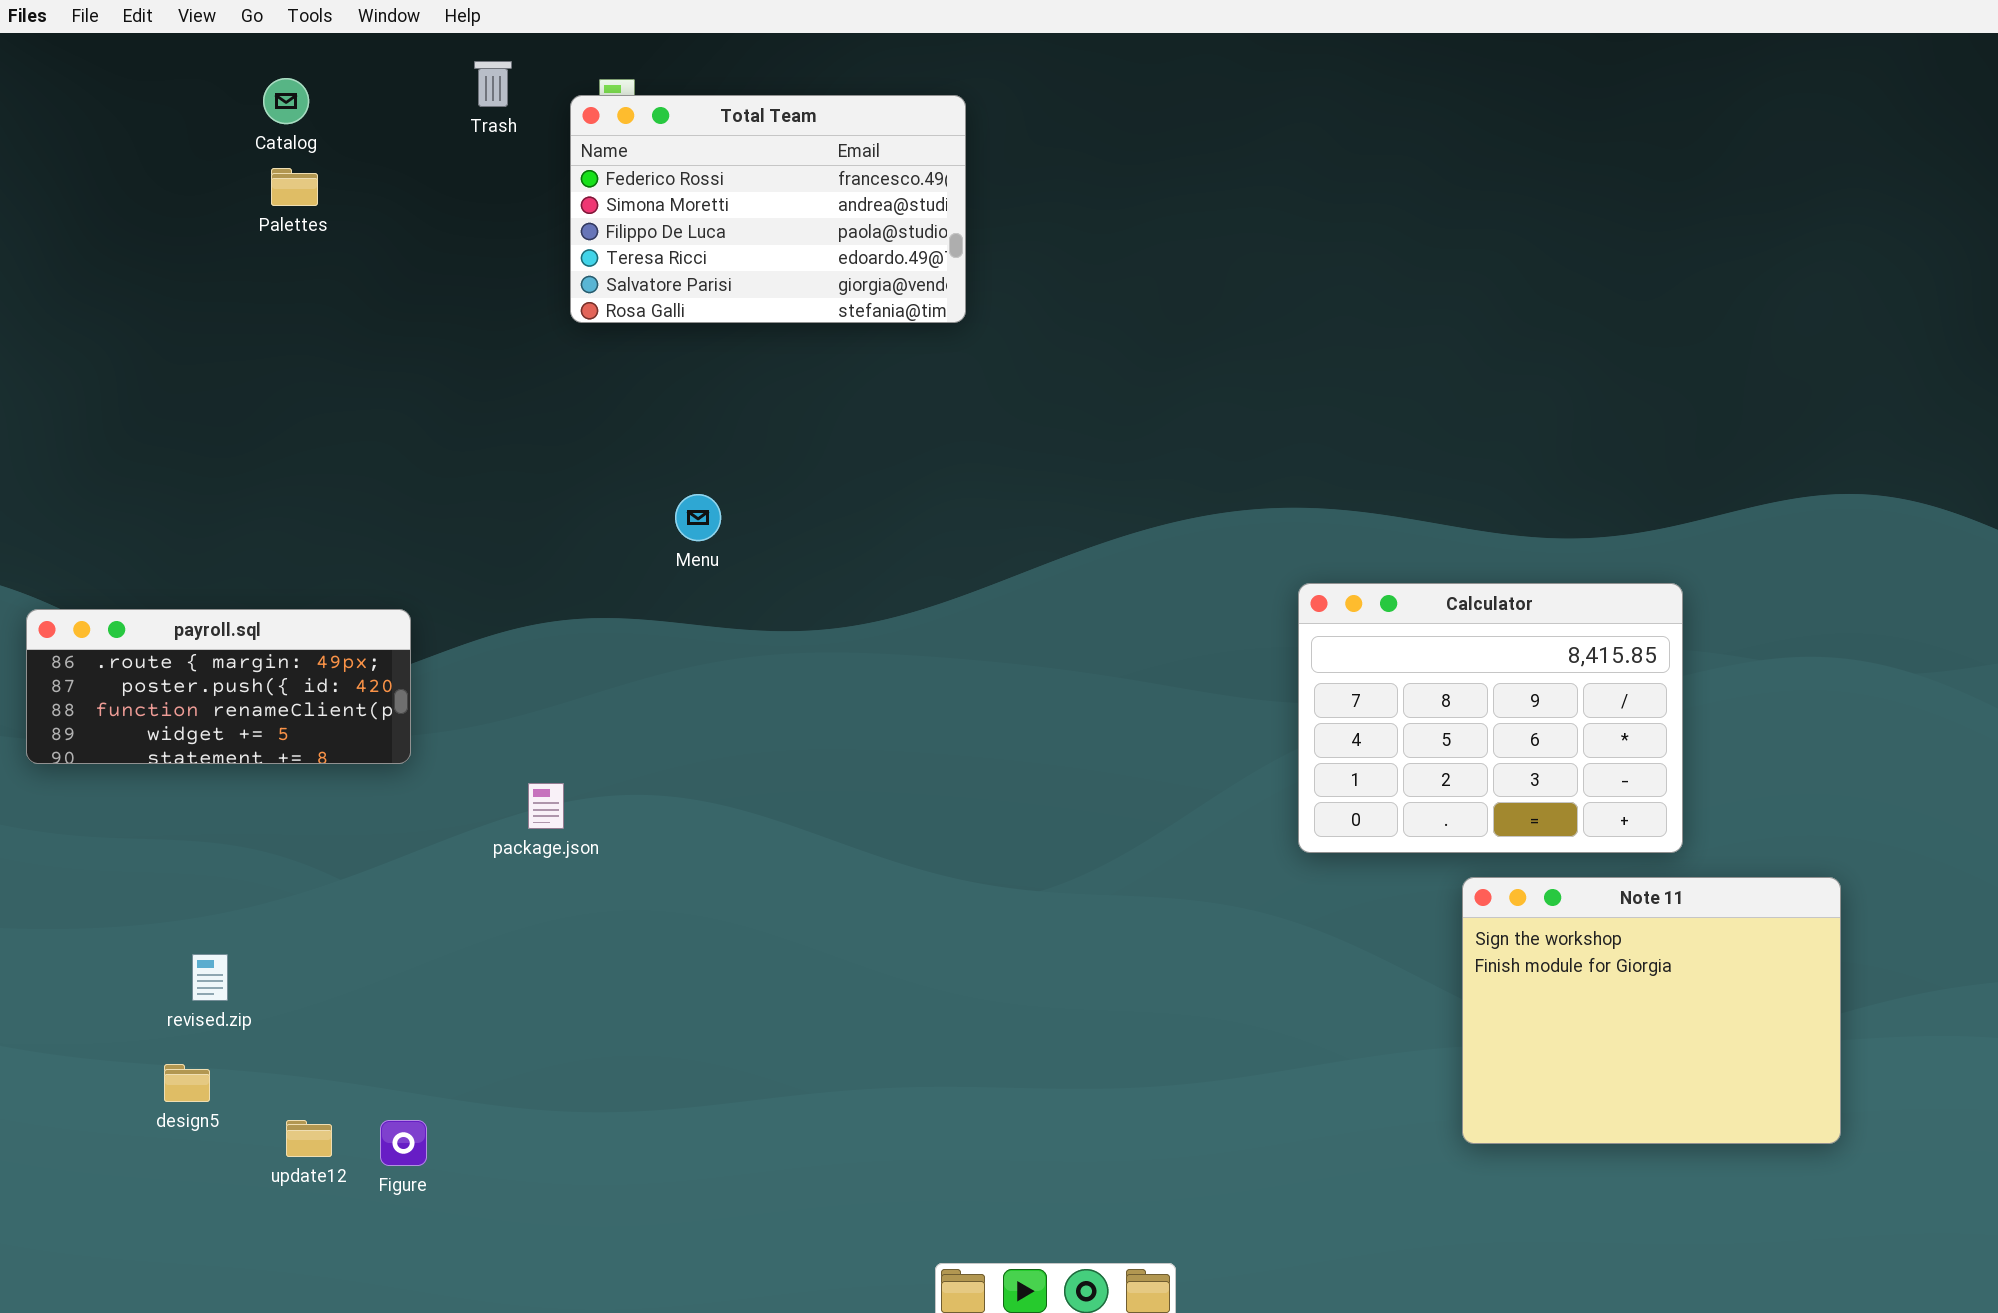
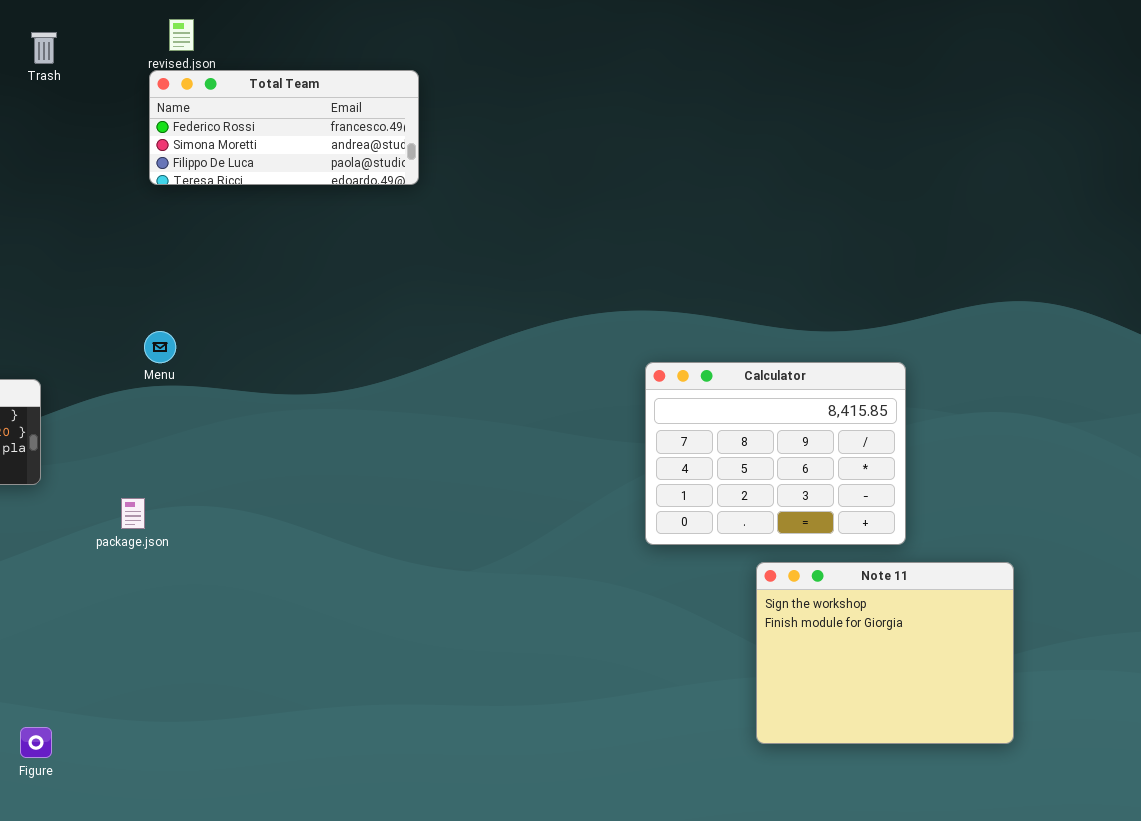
Trash: [474,61,512,107] -> [31,32,57,64], moved
Total Team: [570,95,966,323] -> [149,70,419,185], resized
Menu: [675,494,721,541] -> [144,331,176,363], moved

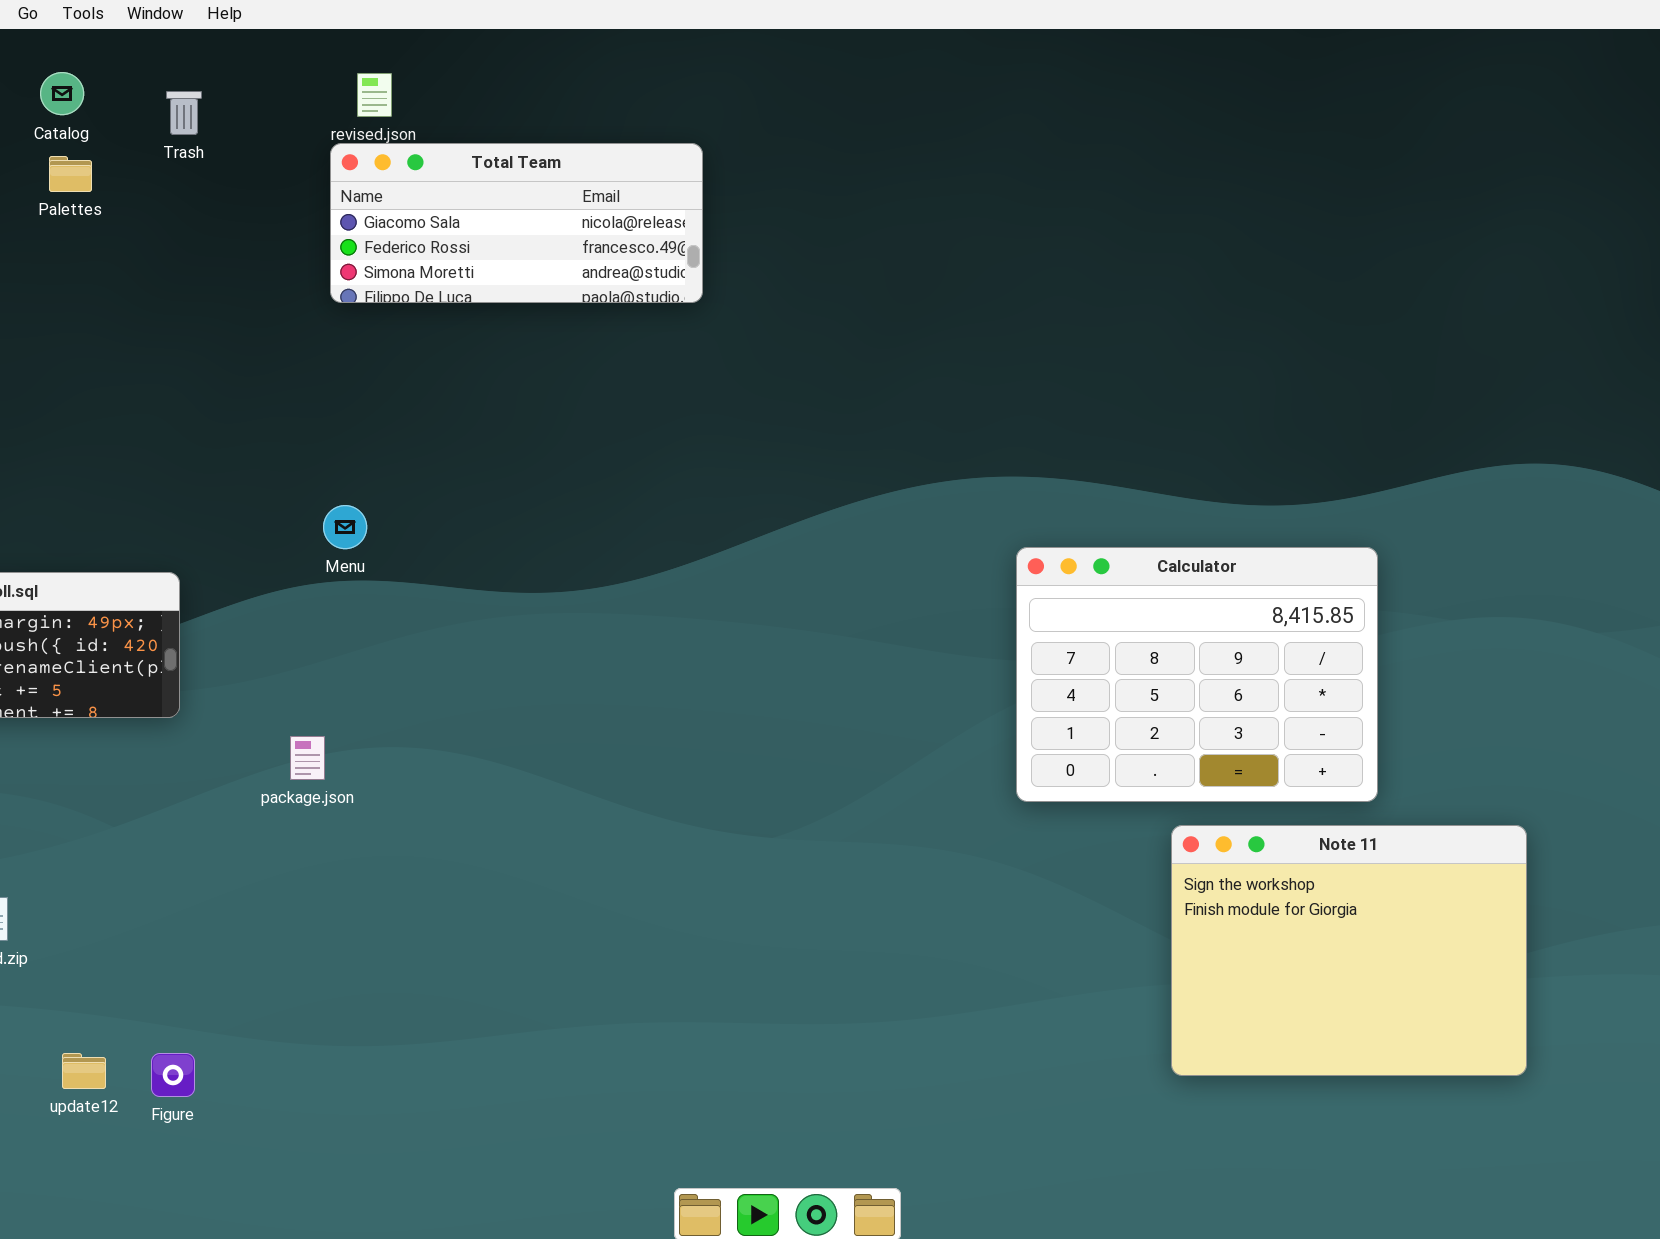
Total Team: [149,70,419,185] -> [330,143,703,303], scrolled up 1 row

